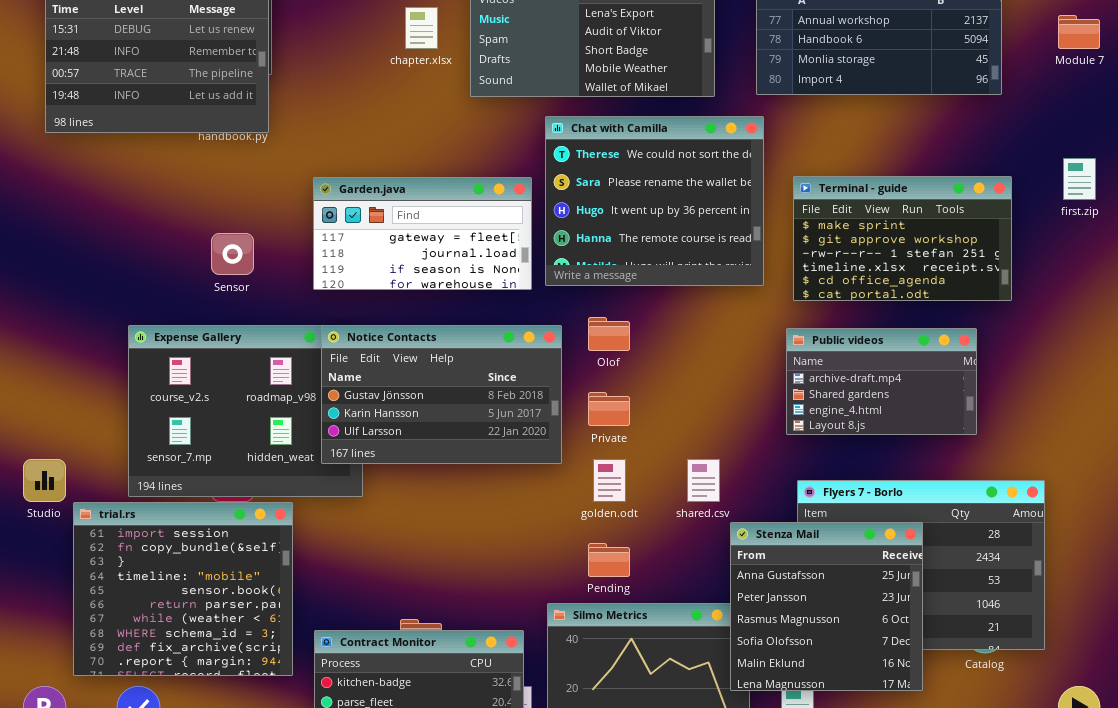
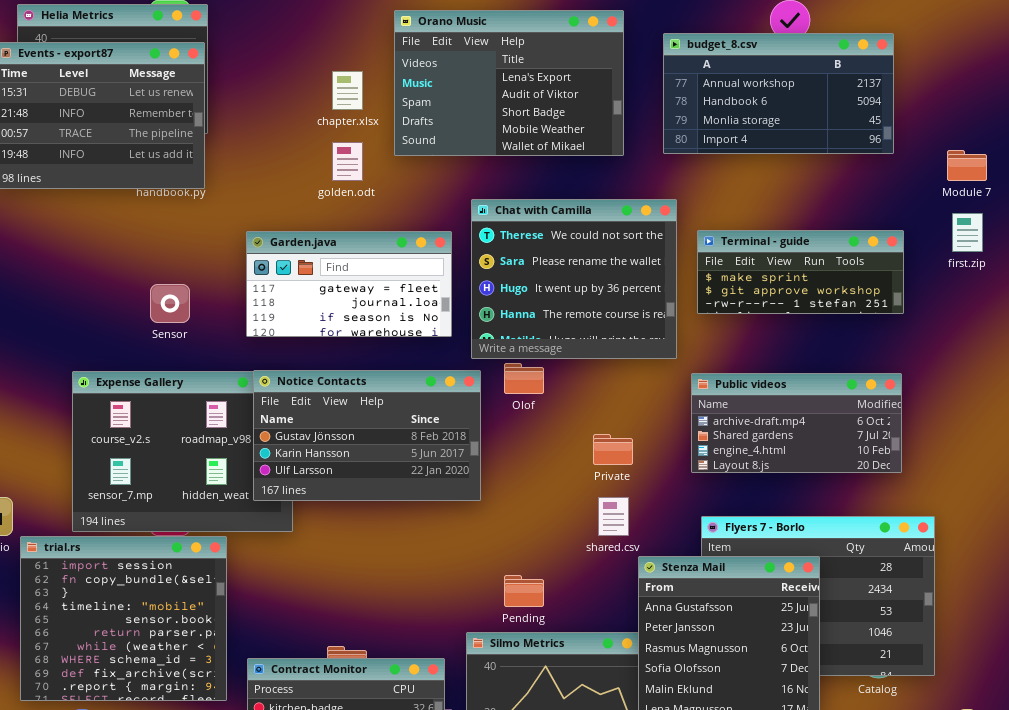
Module 7: [1058,15,1100,49] -> [947,150,987,181], moved
Chat with Camilla: [545,116,764,286] -> [471,199,677,359], moved
Terminal - guide: [793,176,1012,301] -> [697,230,904,314], resized
Public videos: [786,328,977,435] -> [691,373,902,473], resized
Private: [588,392,630,426] -> [593,434,633,465], moved
golden.odt: [593,459,626,502] -> [332,142,363,181], moved

